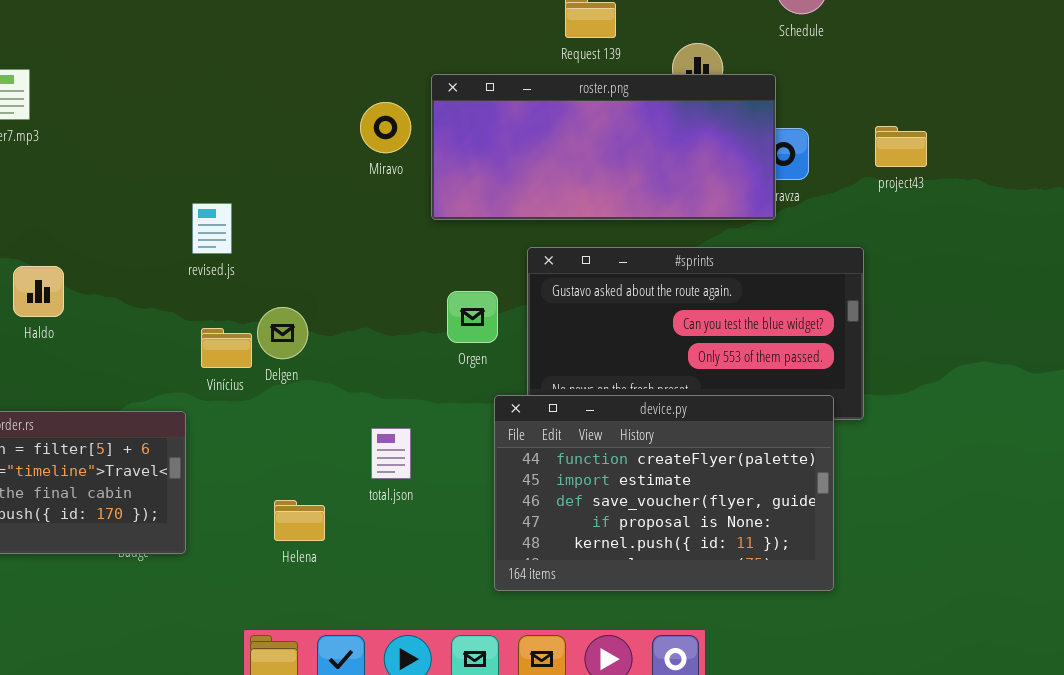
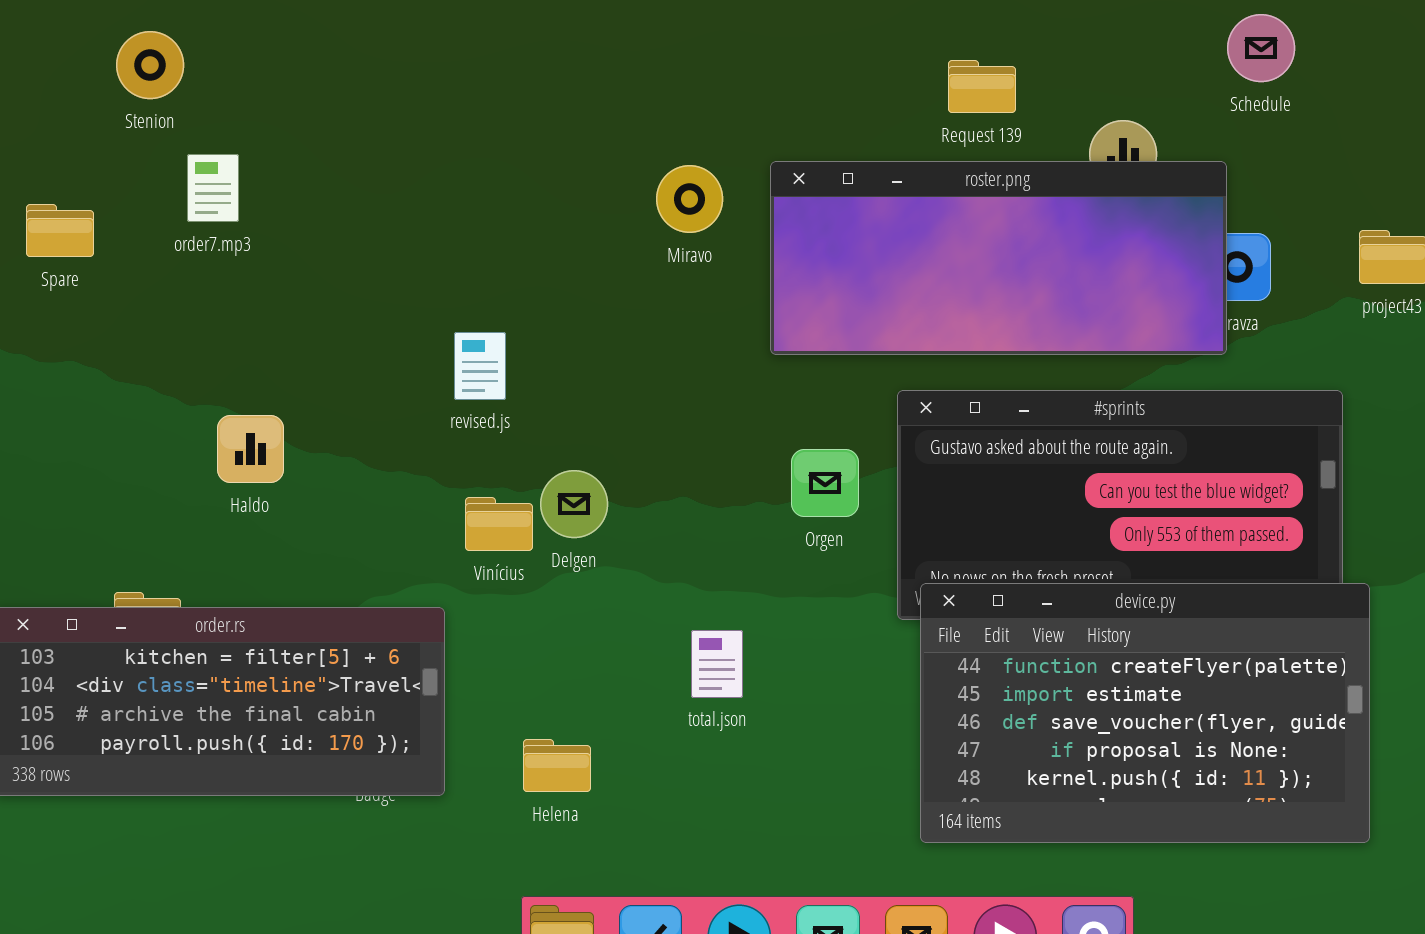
Miravo: [360,102,411,153] -> [656,165,723,233], moved
device.py: [494,395,834,591] -> [920,583,1370,843], moved
Helena: [274,500,325,541] -> [523,739,591,792], moved

